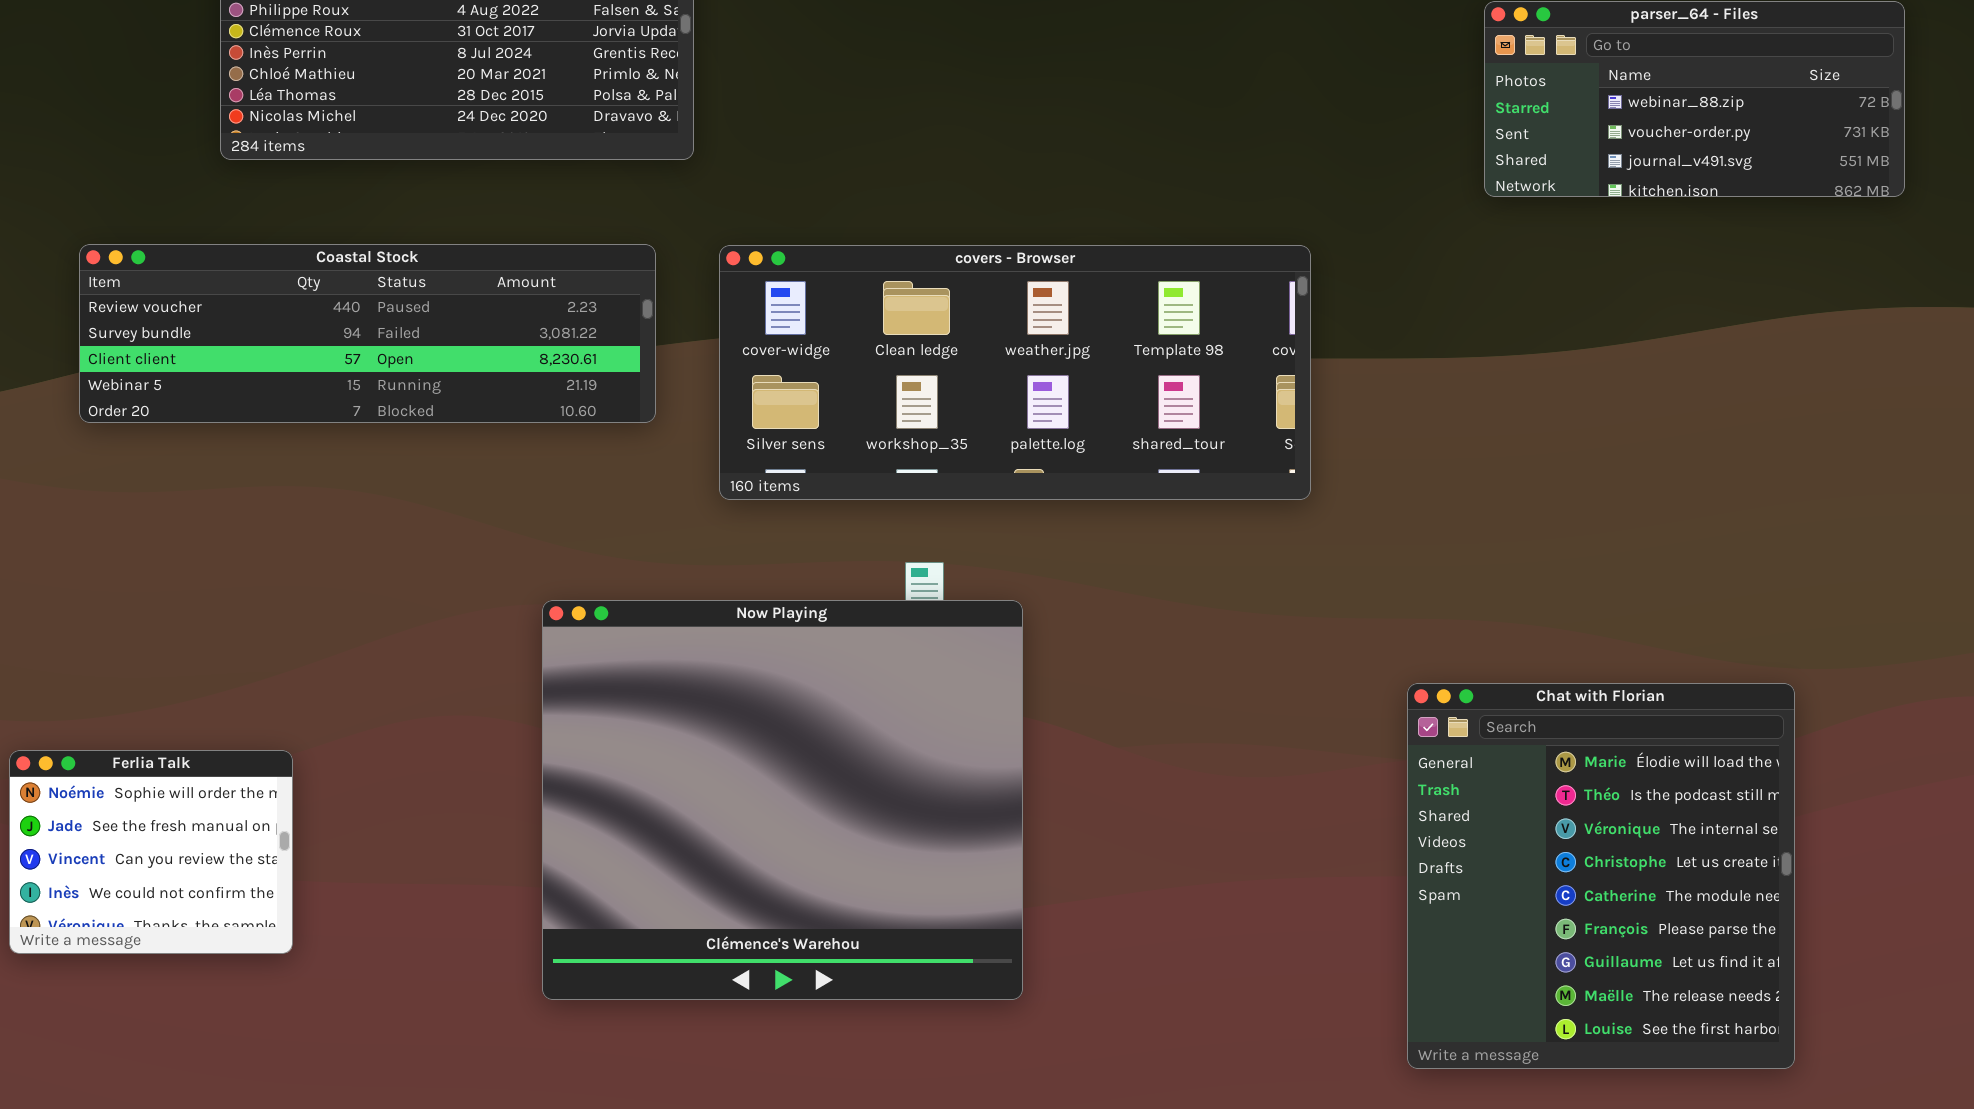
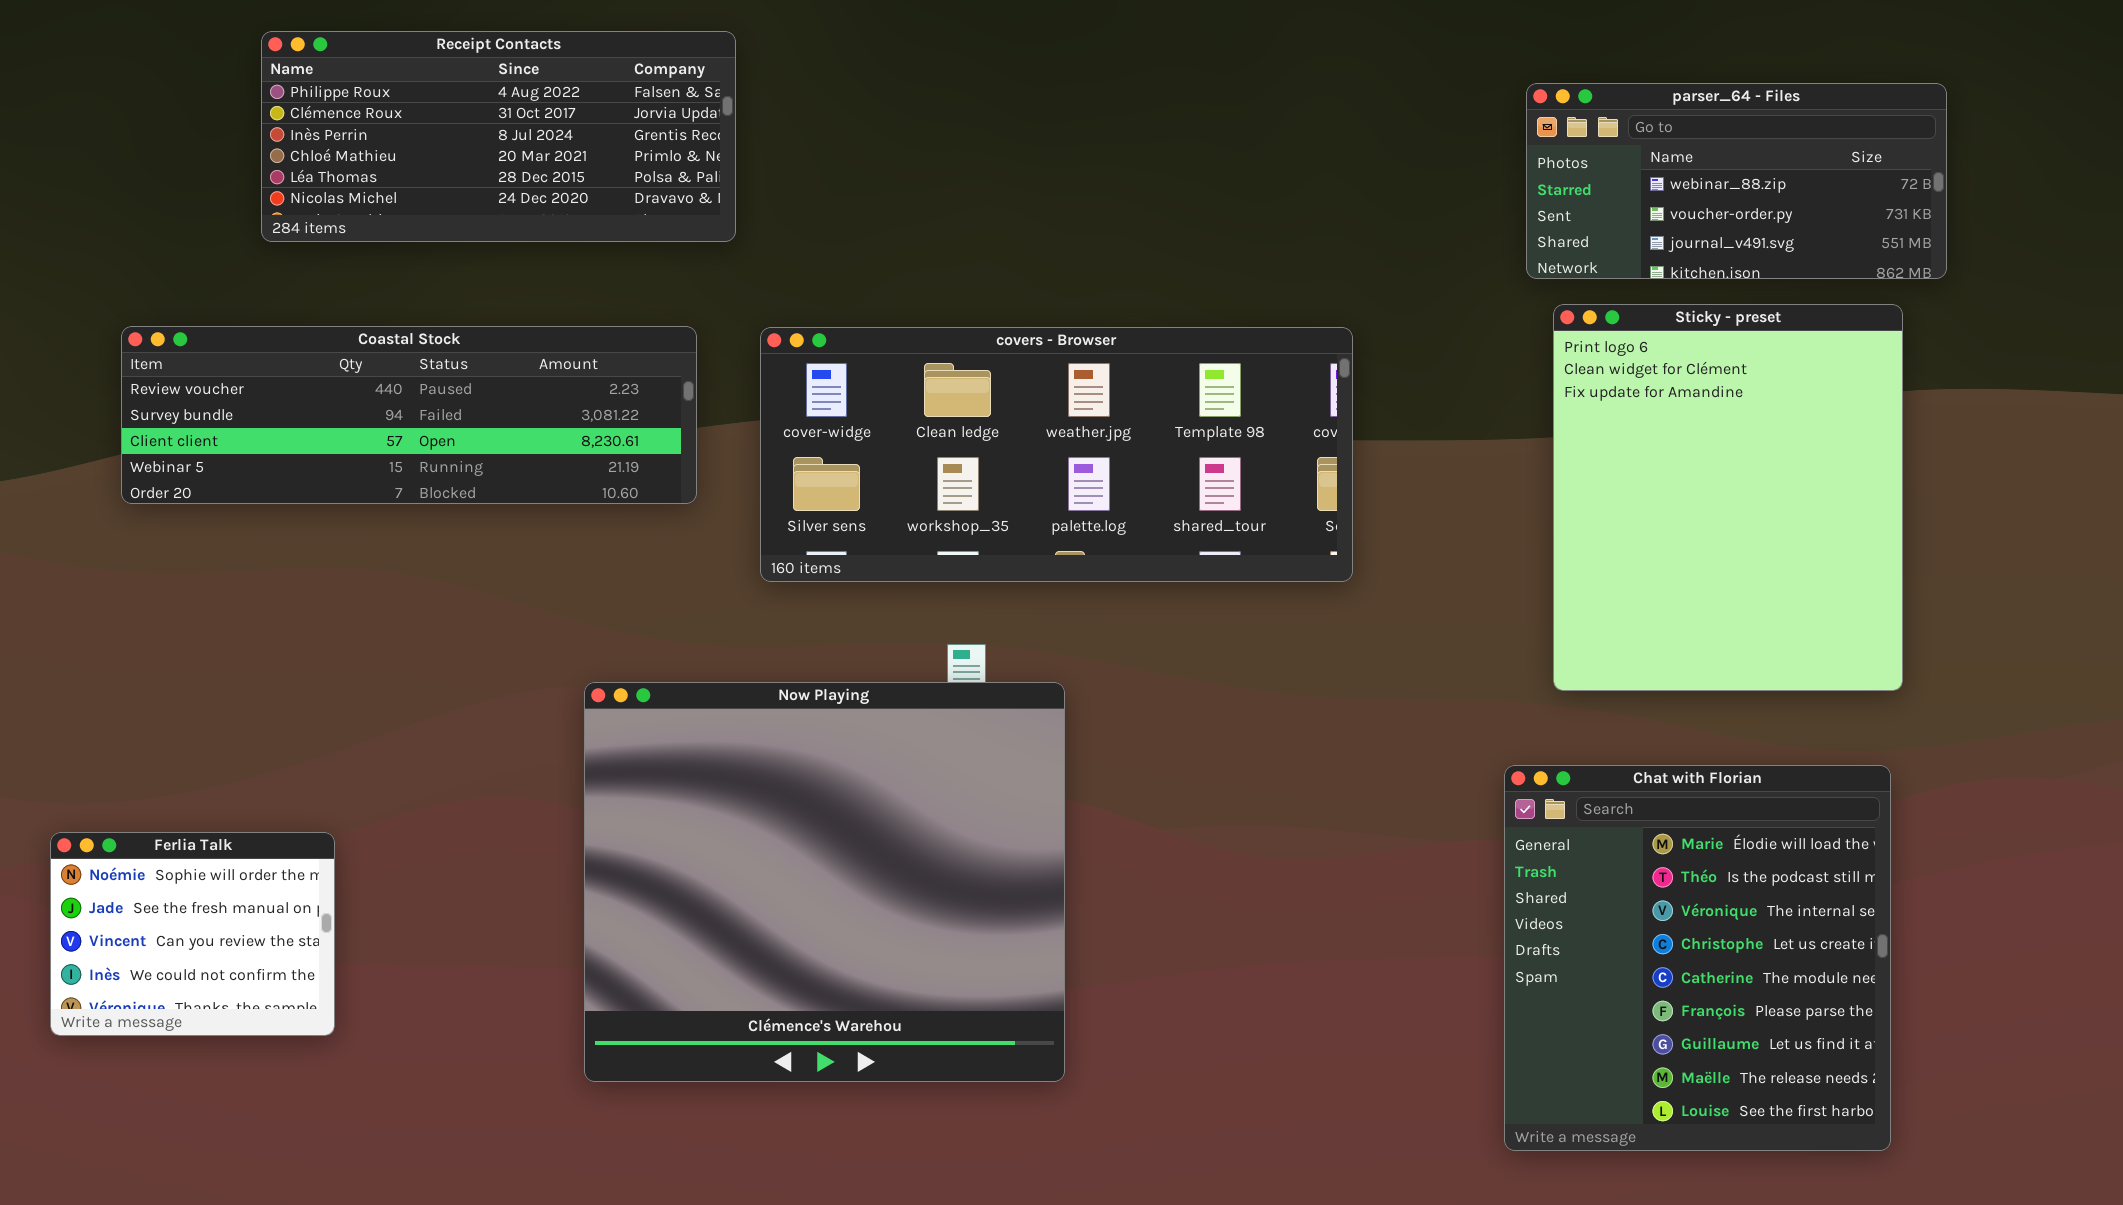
Sticky - preset: none -> [1553,304,1903,691], opened
Chat with Florian: [1407,683,1795,1069] -> [1504,765,1891,1151], moved

